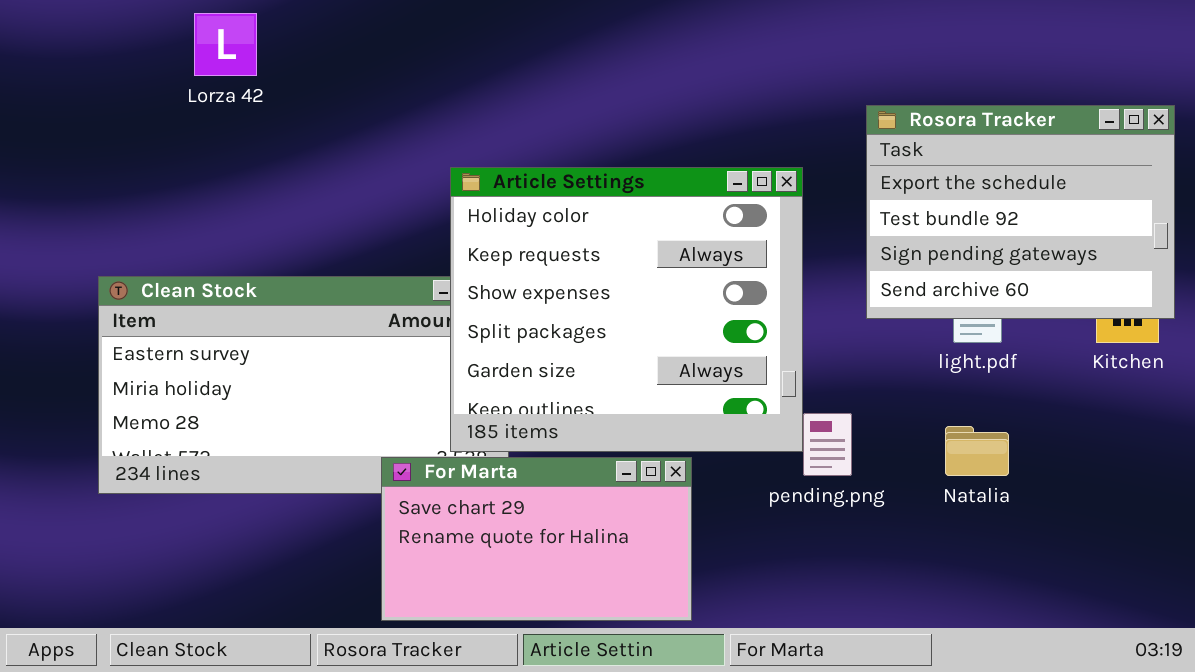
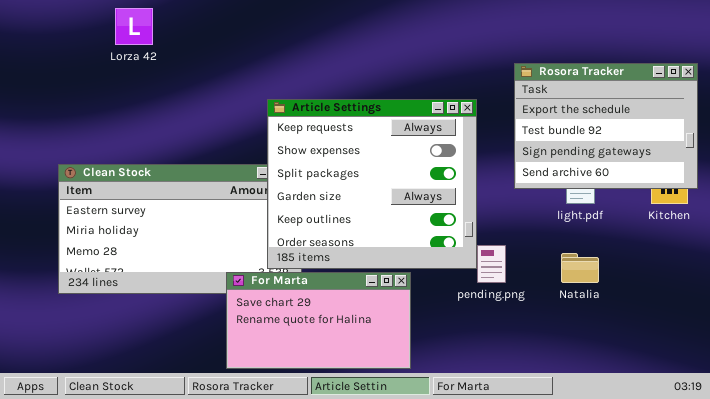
Article Settings: [450,167,803,452] -> [267,99,477,269], scrolled down 1 row

